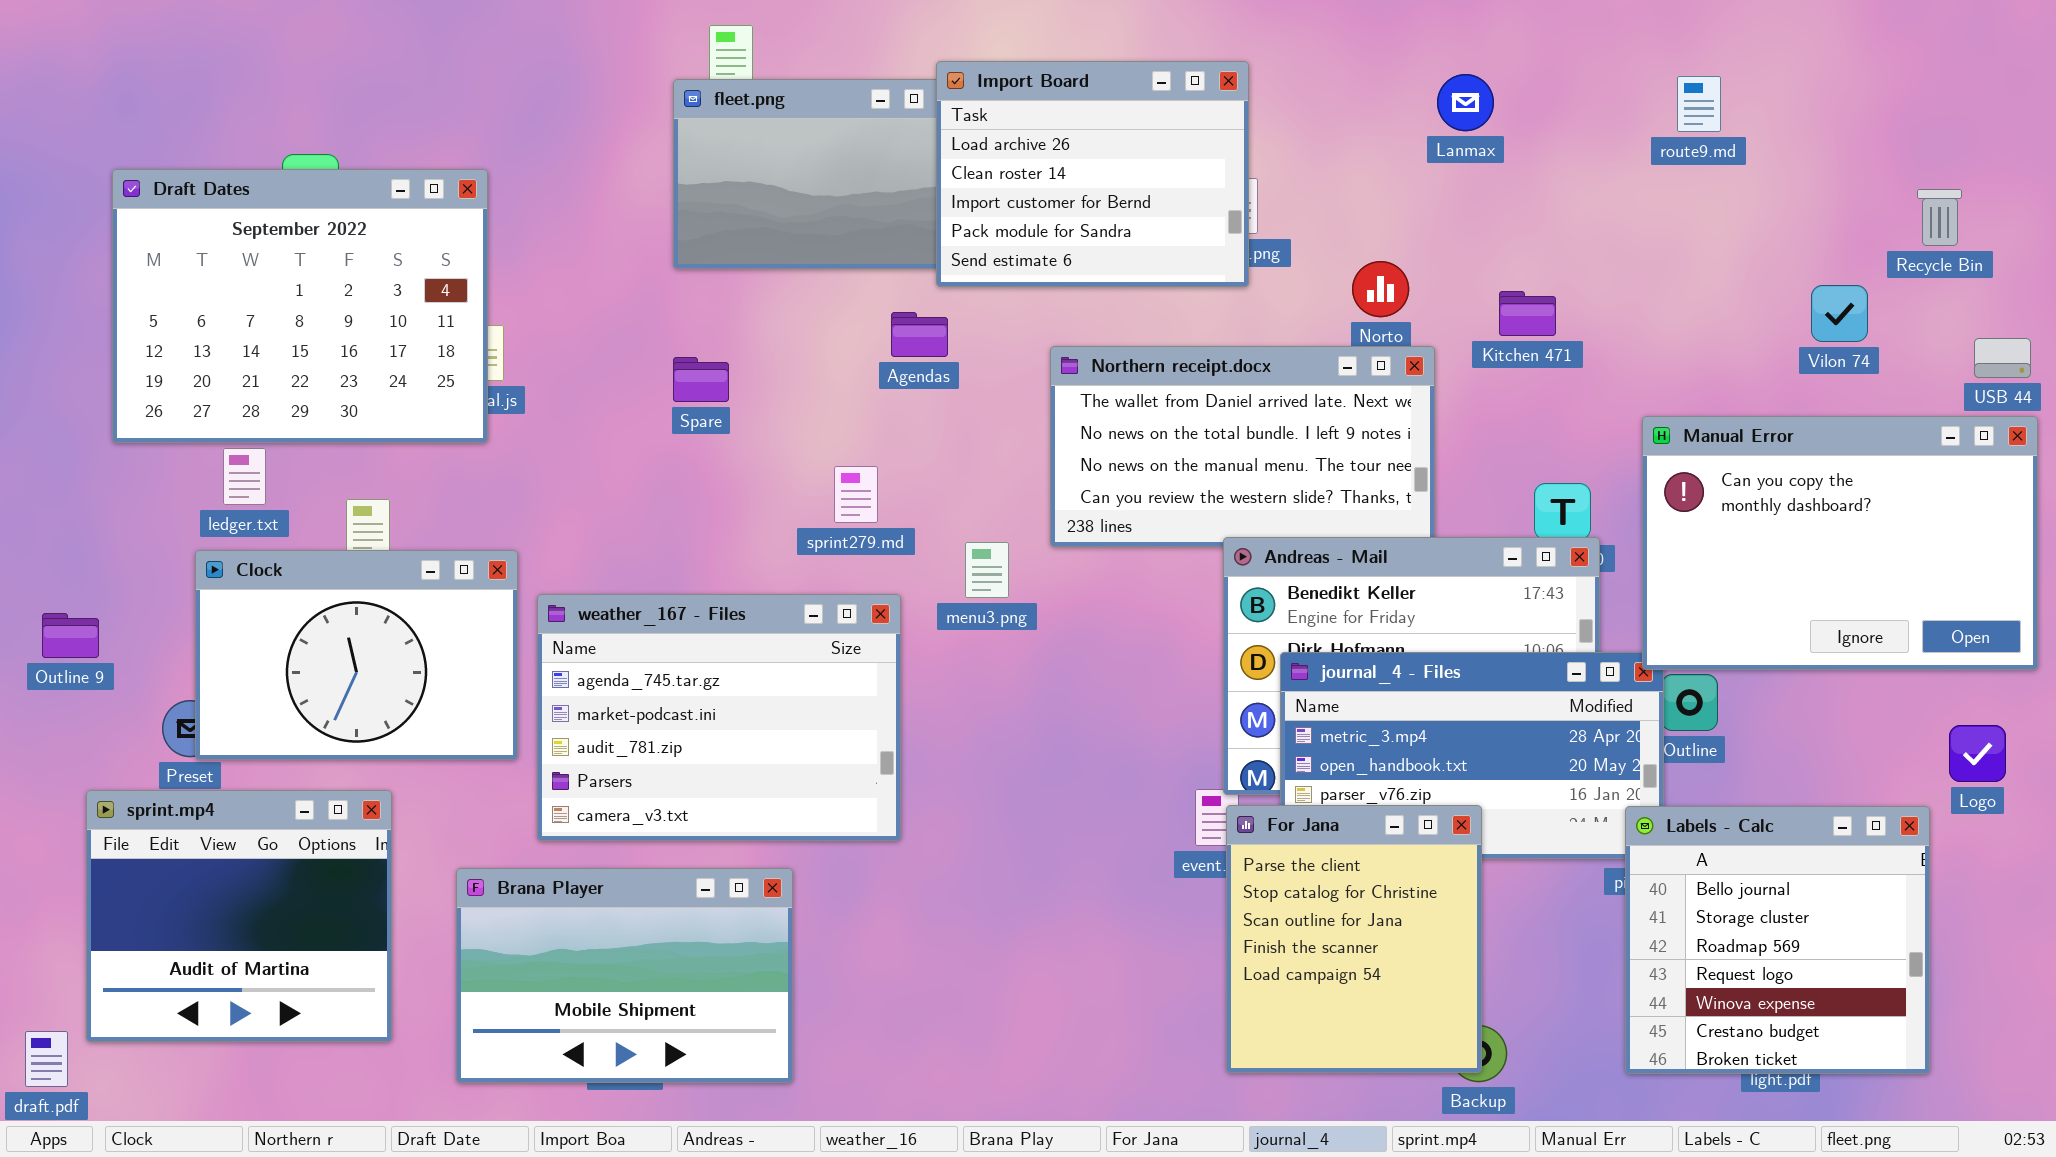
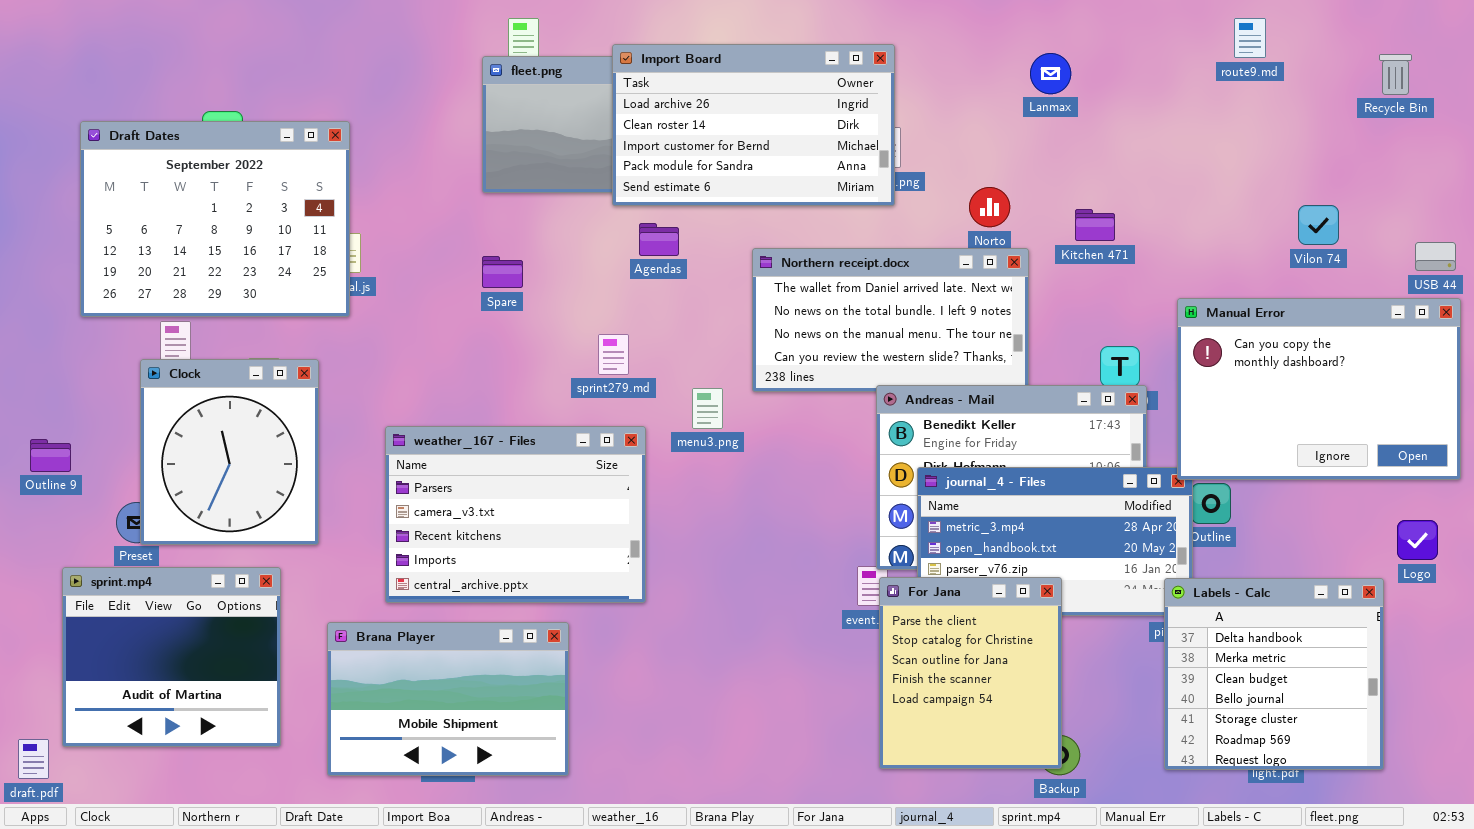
Import Board: [936,61,1249,287] -> [612,44,895,206], resized
route9.md: [1677,76,1721,132] -> [1234,18,1266,58], moved
Recycle Bin: [1917,189,1962,246] -> [1379,54,1412,95], moved
Clock: [195,550,518,760] -> [140,359,319,545], resized
weather_167 - Files: [537,594,901,841] -> [385,426,646,603], scrolled down 3 rows
Labels - Calc: [1625,806,1930,1074] -> [1164,578,1384,770], scrolled up 3 rows

